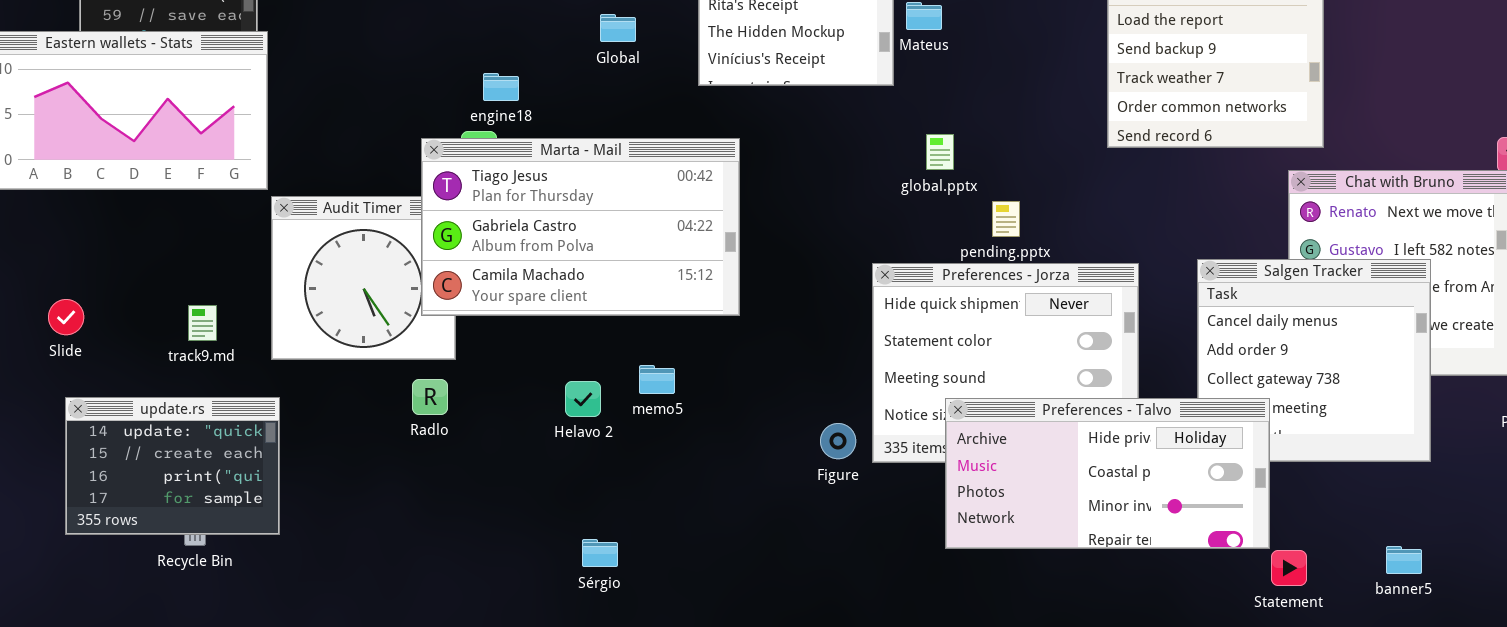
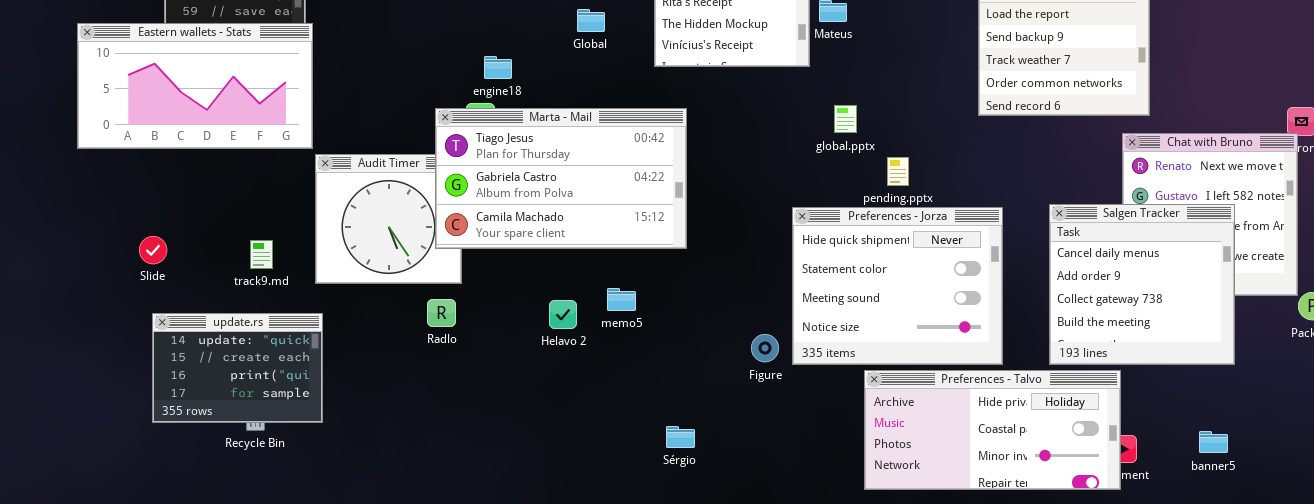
Preferences - Talvo: [945,398,1270,549] -> [864,370,1121,490], moved
Sérgio: [582,539,618,567] -> [666,426,695,448], moved

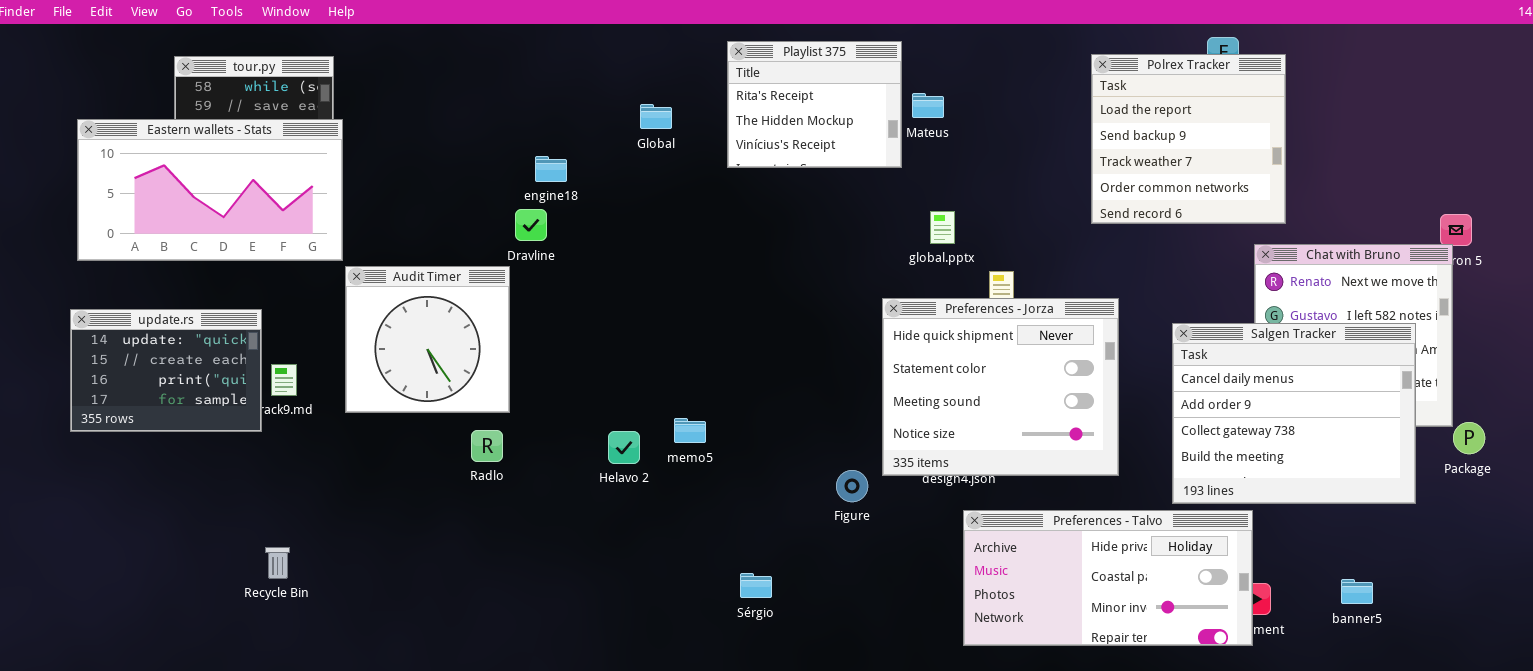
Marta - Mail: [435,108,687,249] -> none, closed
Salgen Tracker: [1049,204,1235,365] -> [1172,323,1416,504], resized
Preferences - Jorza: [792,207,1003,365] -> [882,298,1119,476], moved
update.rs: [152,313,323,423] -> [70,309,262,432], moved

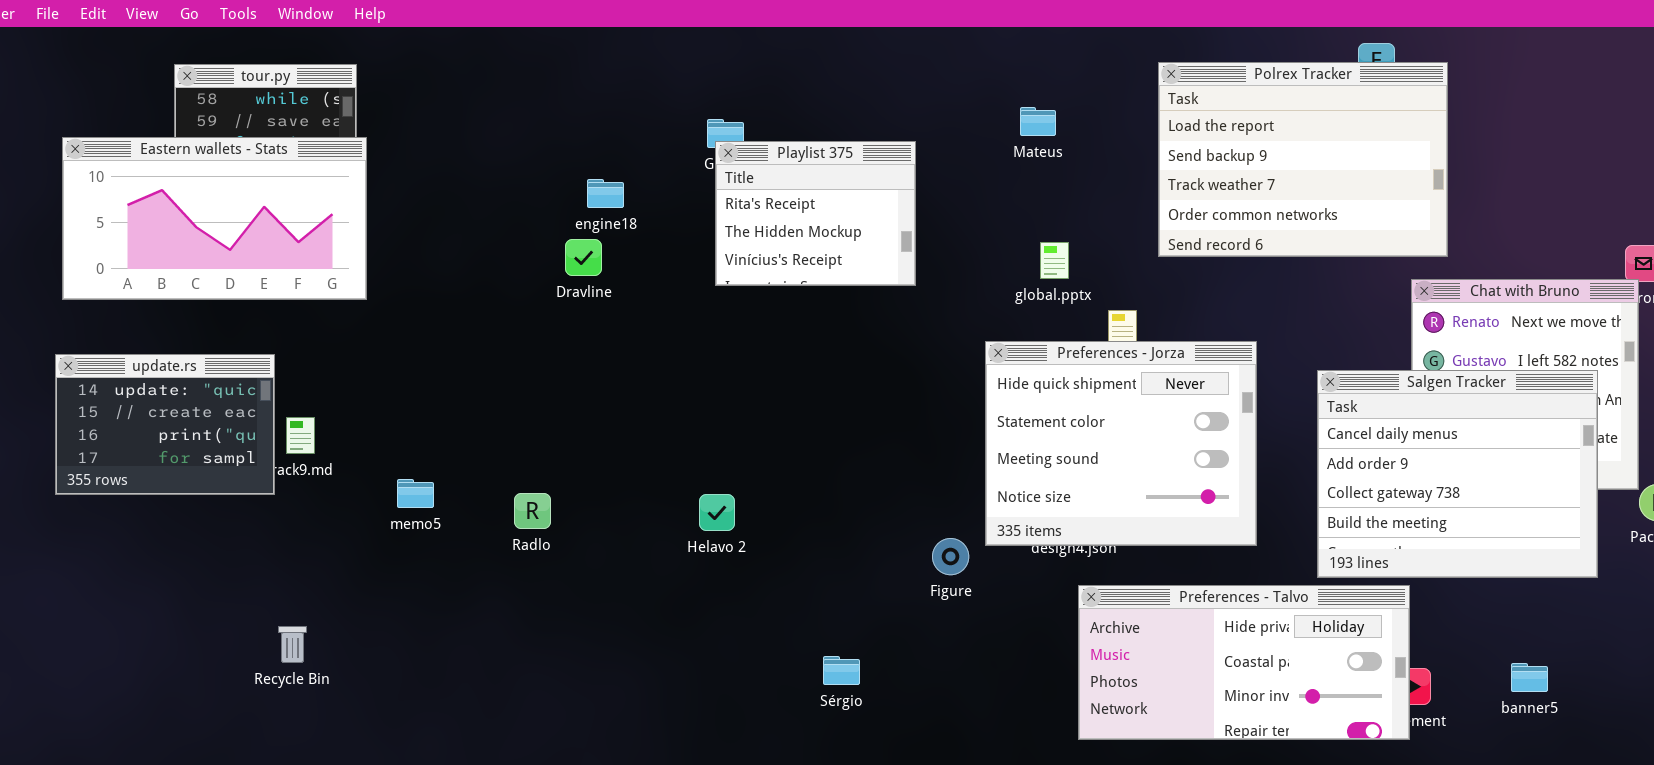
Playlist 375: [727,41,902,168] -> [715,141,916,286], moved
Polrex Tracker: [1091,54,1286,224] -> [1158,62,1448,257], resized
Audit Timer: [345,266,510,413] -> none, closed
memo5: [674,418,706,443] -> [397,479,434,508], moved
Helavo 2: [608,431,640,464] -> [699,494,735,531], moved

